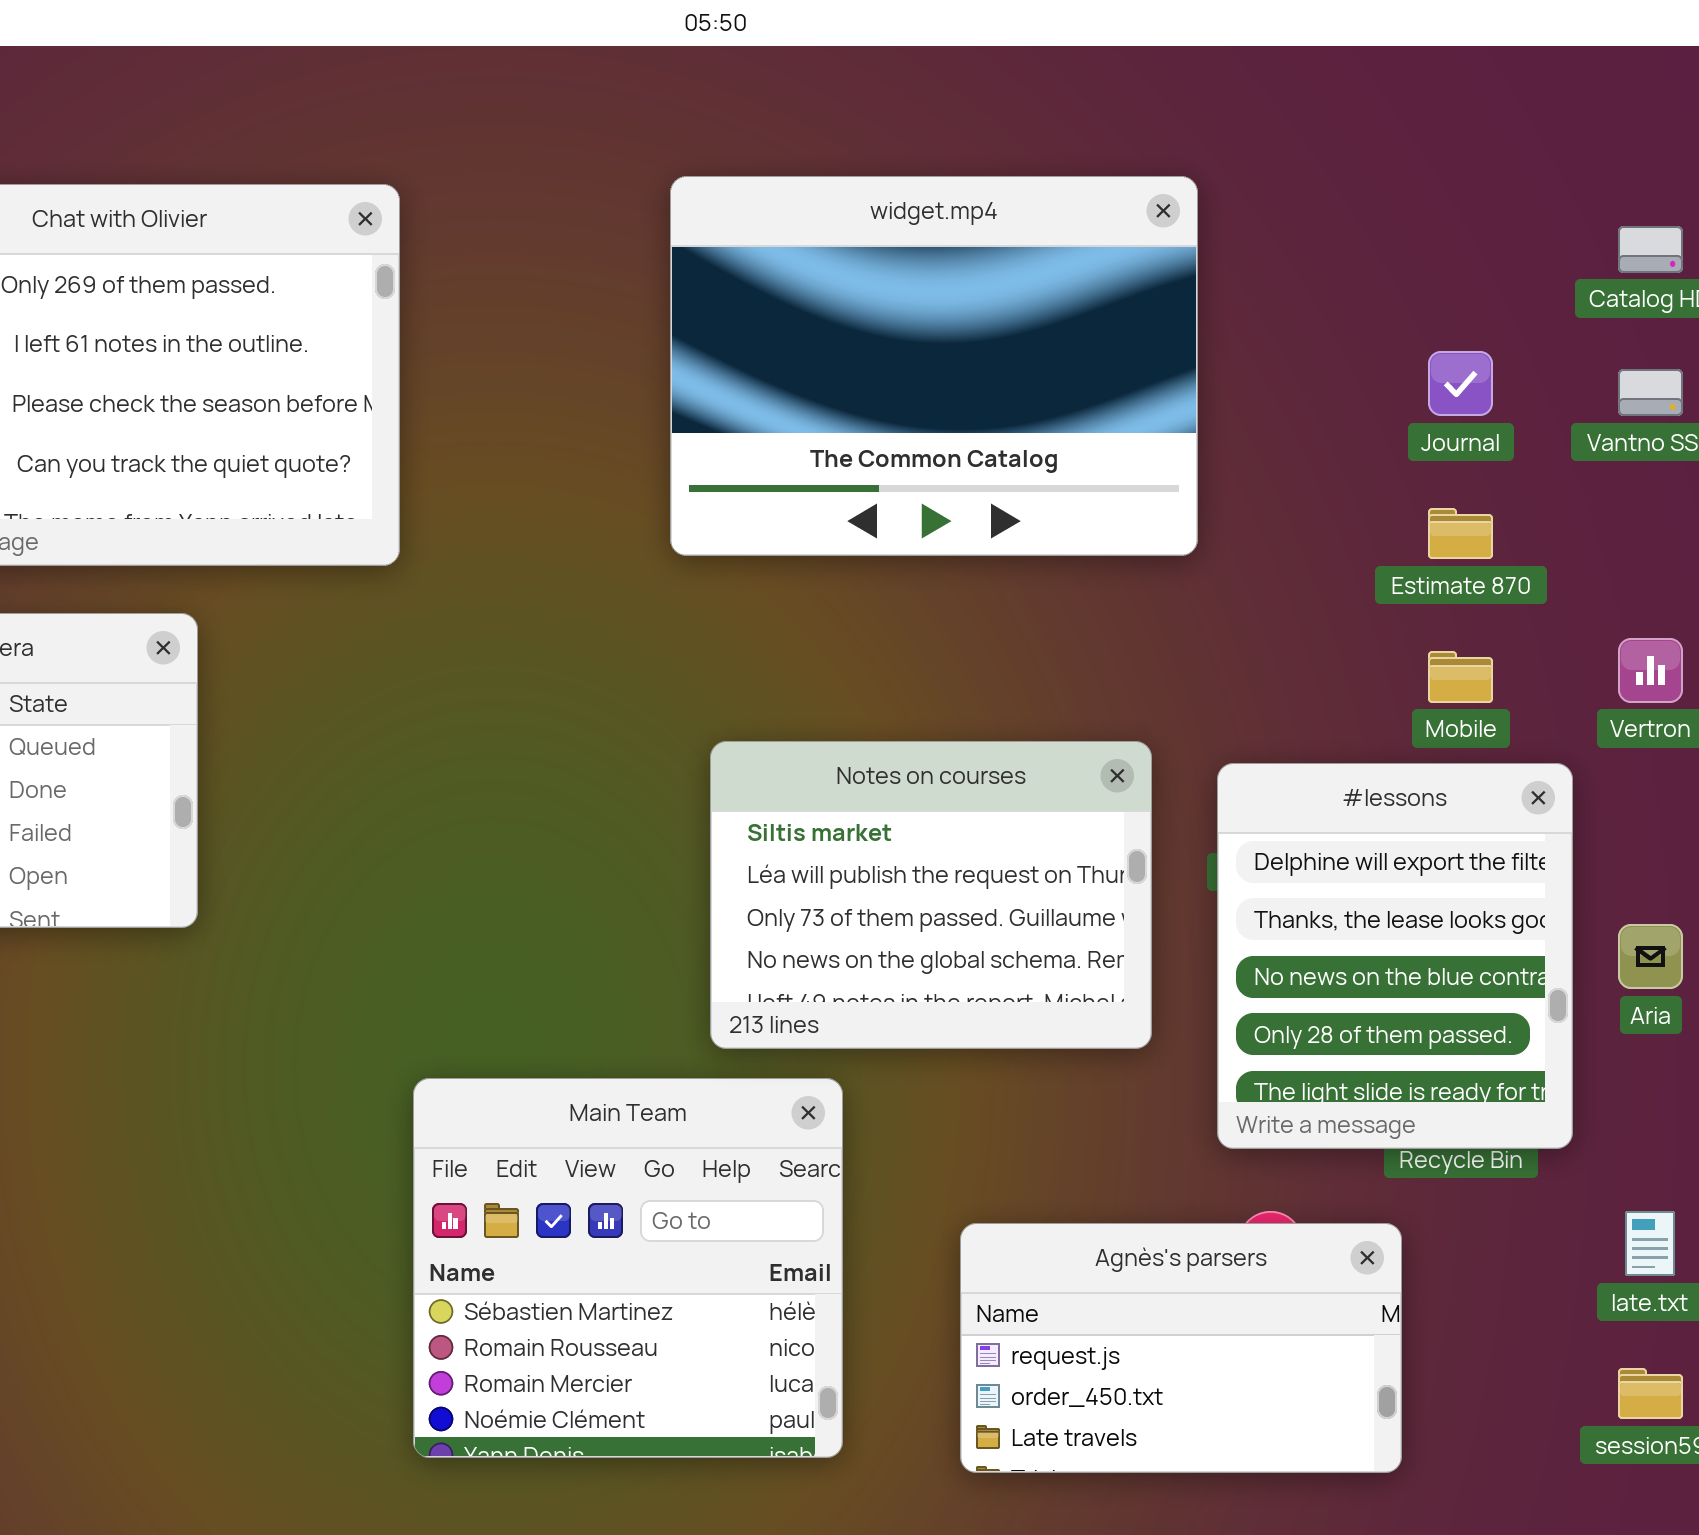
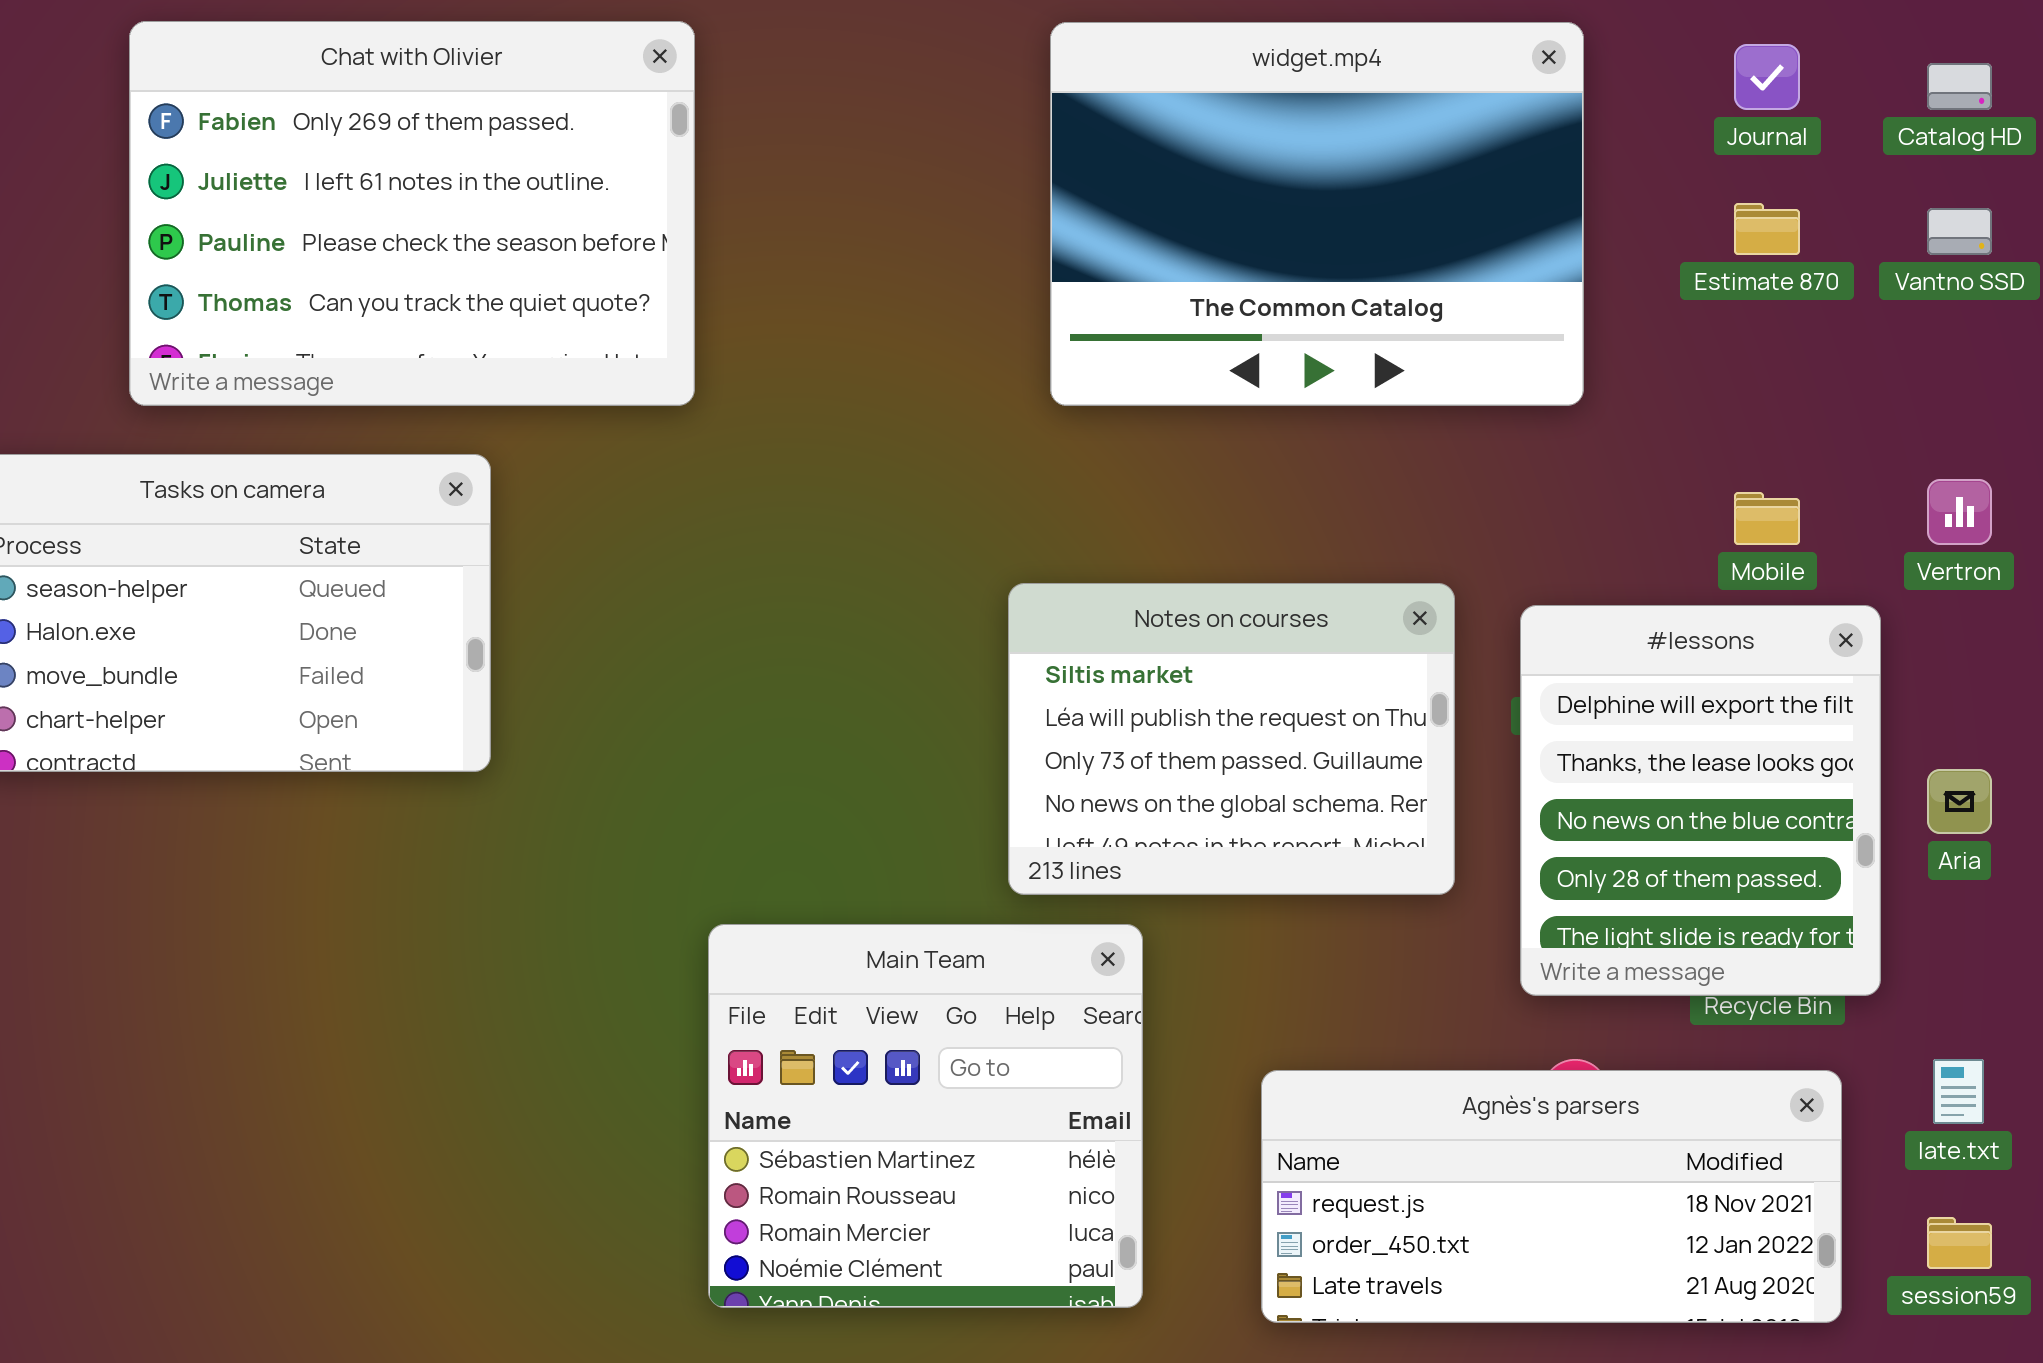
widget.mp4: [670,176,1198,556] -> [1050,22,1584,406], moved
Journal: [1428,351,1493,416] -> [1734,44,1800,110], moved
Estimate 870: [1428,508,1493,559] -> [1734,203,1800,255], moved
Agnès's parsers: [960,1223,1402,1473] -> [1261,1070,1842,1323], resized

